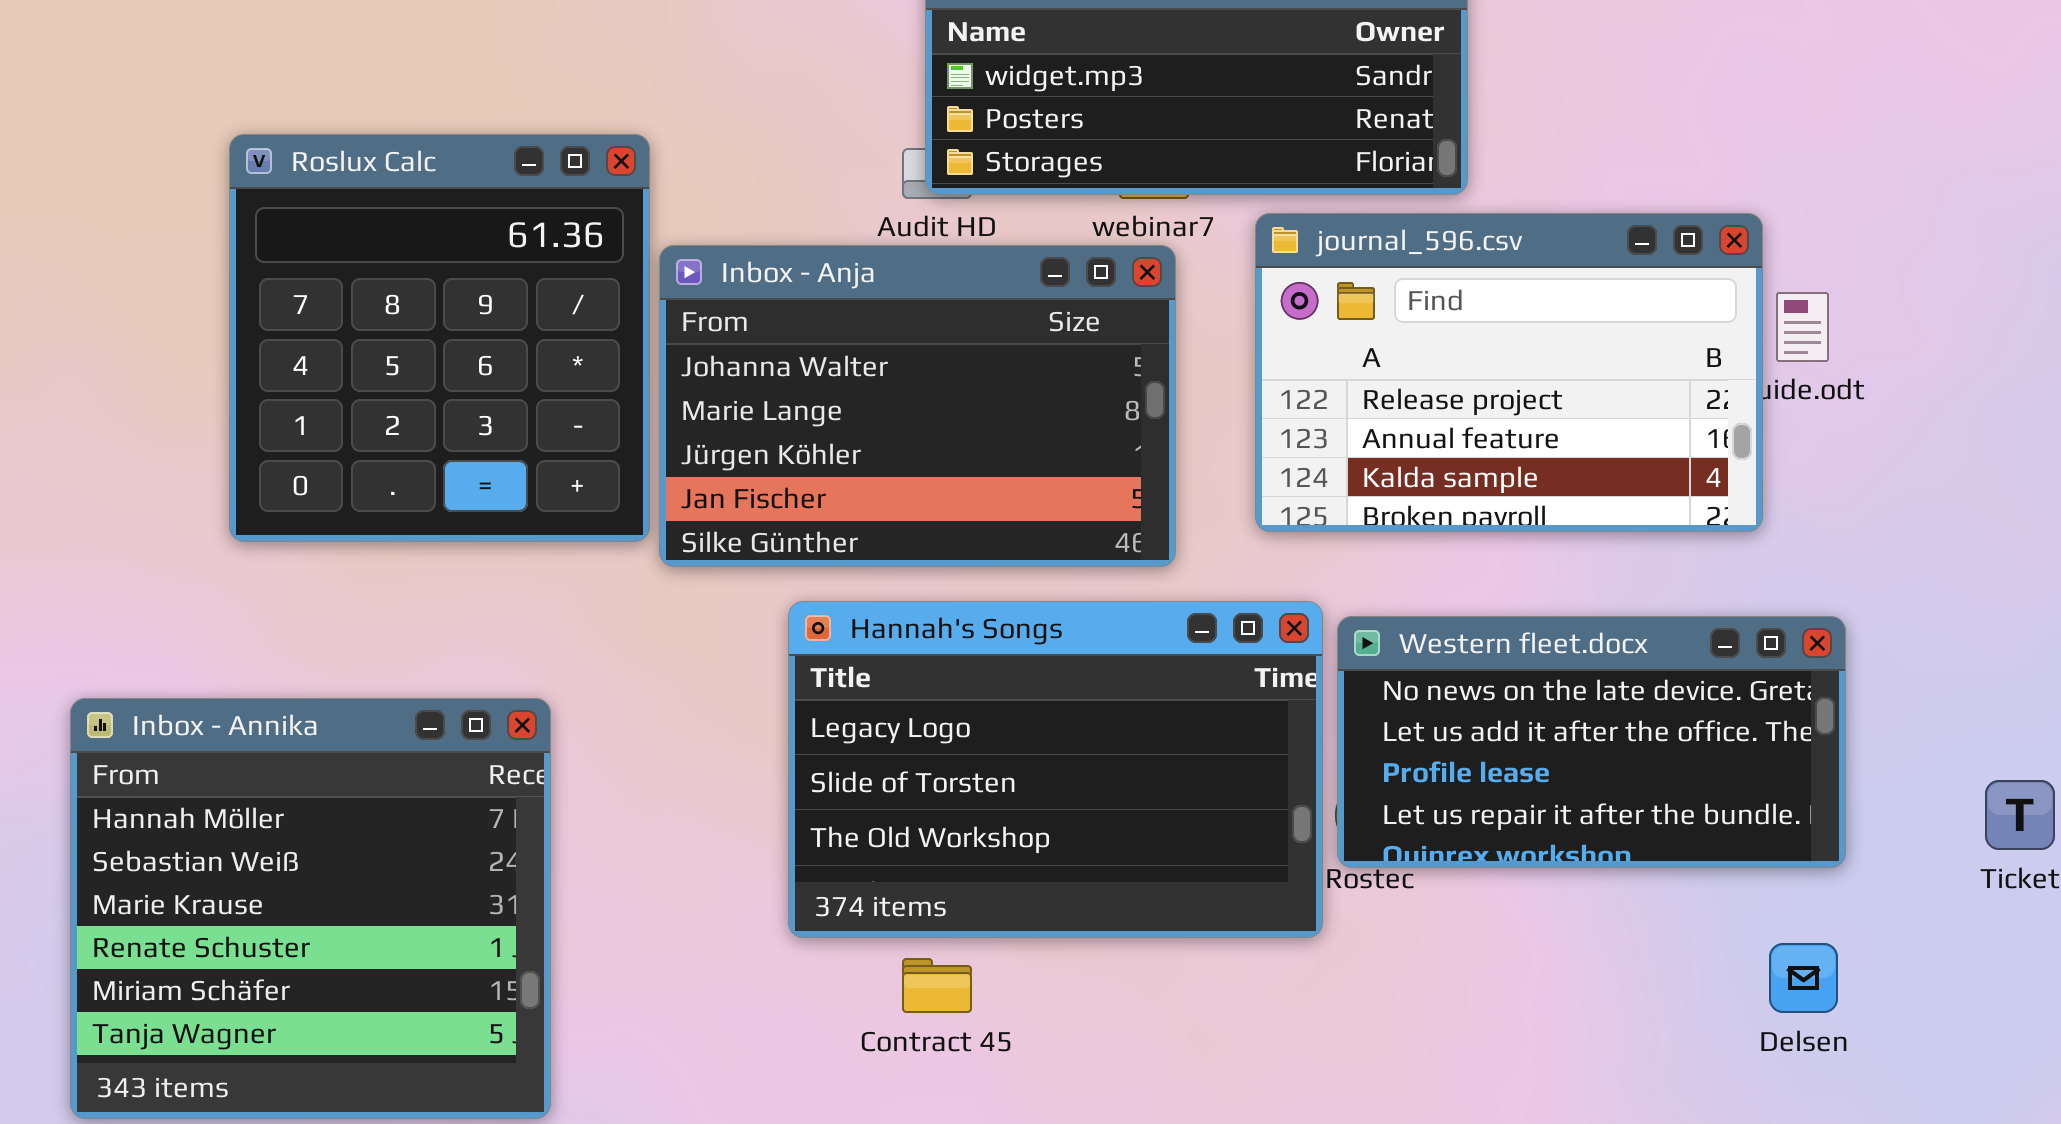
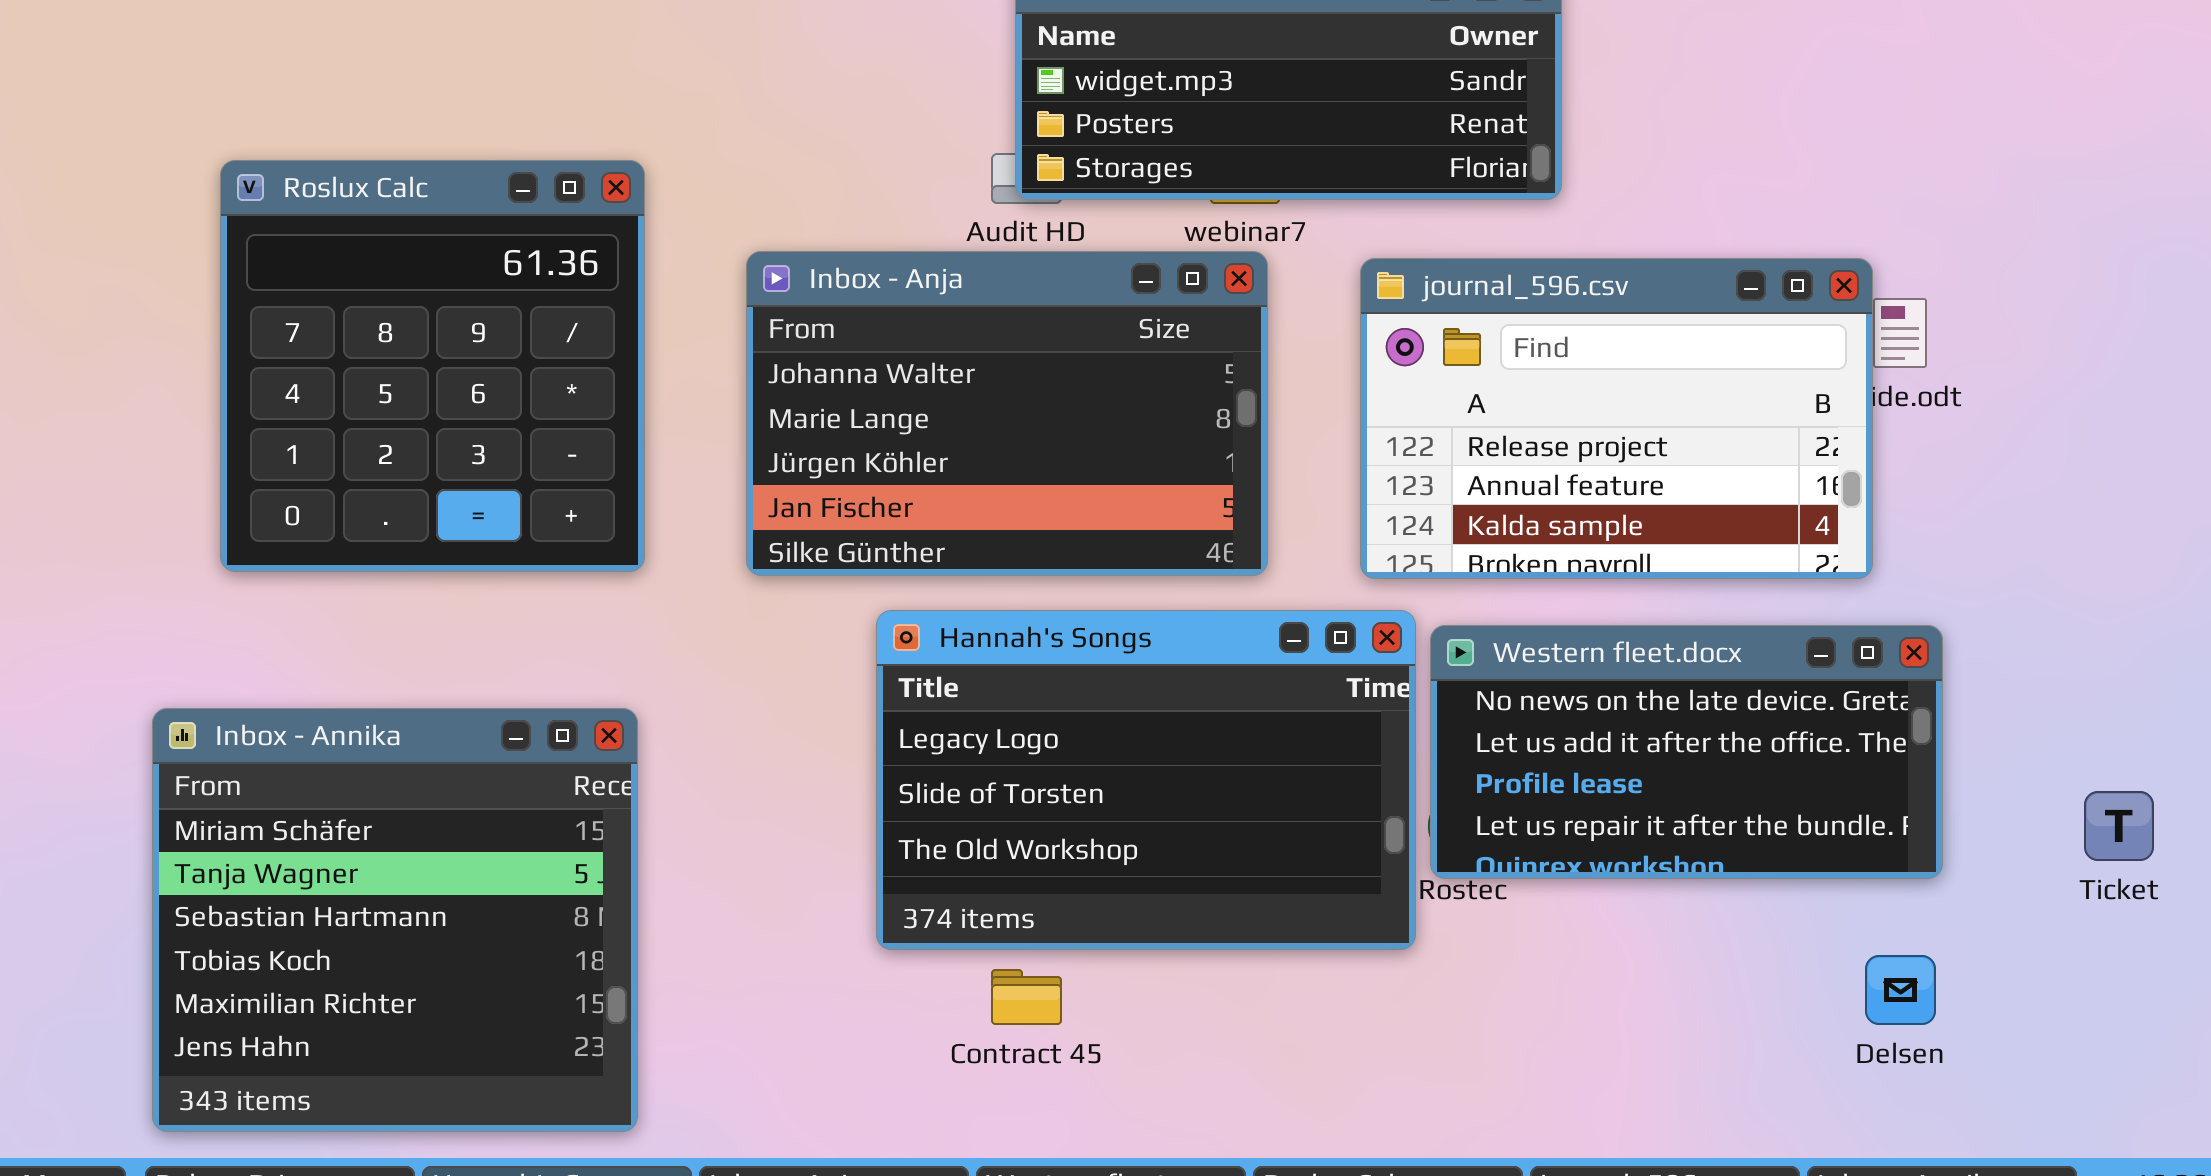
Roslux Calc: [229,134,650,542] -> [220,160,645,572], moved
journal_596.csv: [1255,213,1763,532] -> [1360,258,1873,579], moved
Inbox - Annika: [70,698,551,1119] -> [152,708,638,1132], scrolled down 4 rows

